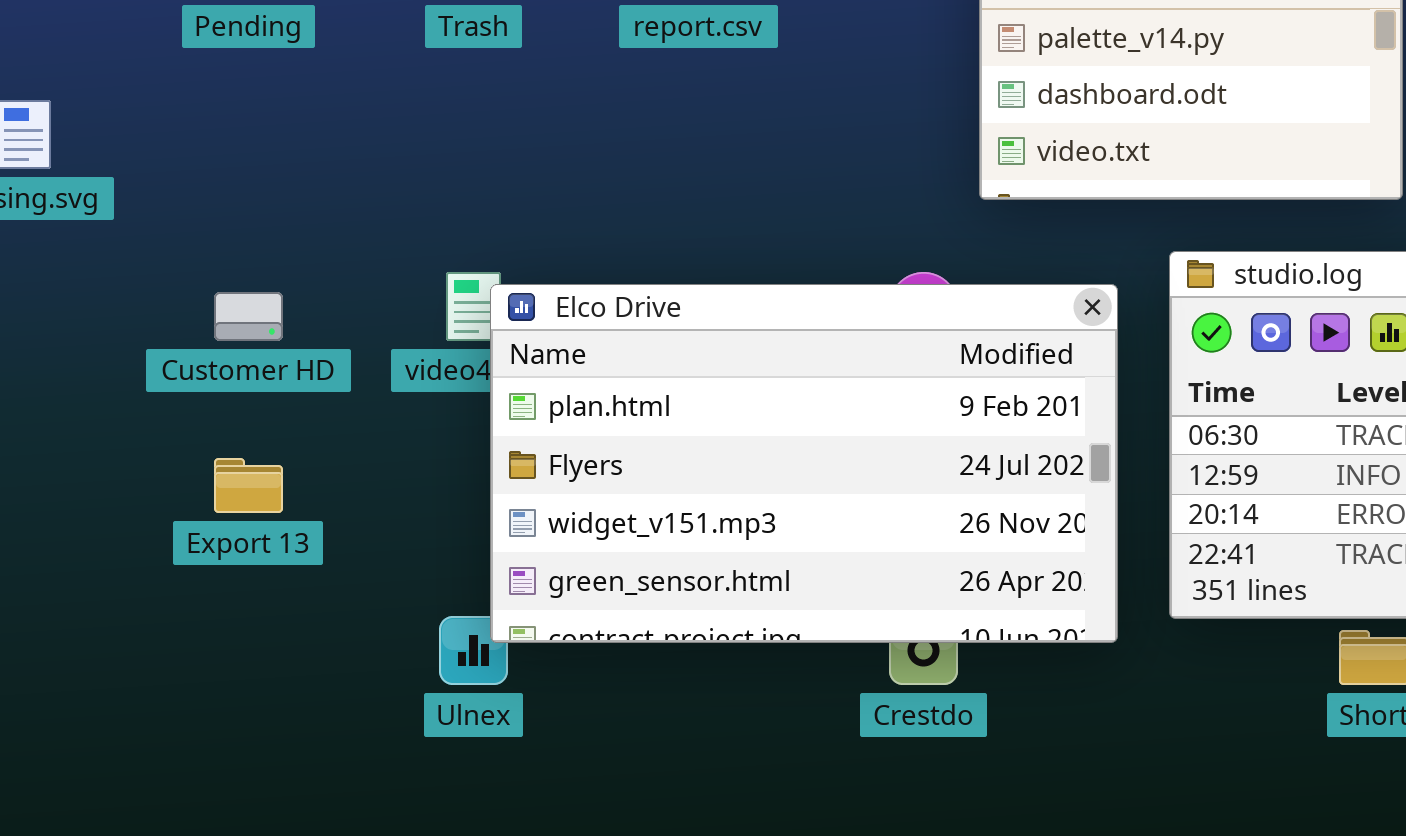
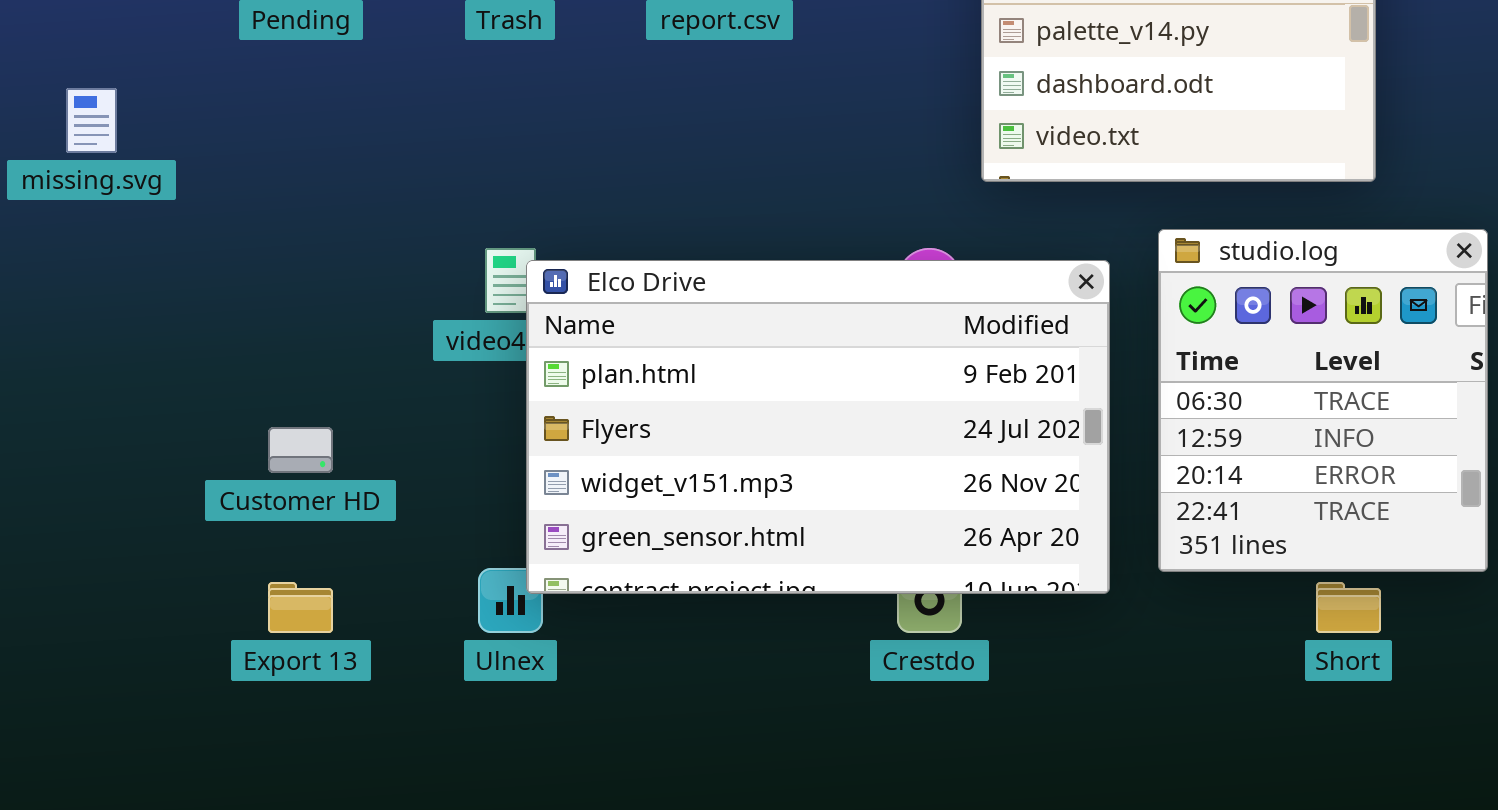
Customer HD: [214,292,283,341] -> [268,427,333,473], moved
Export 13: [214,458,283,513] -> [268,582,333,633], moved

